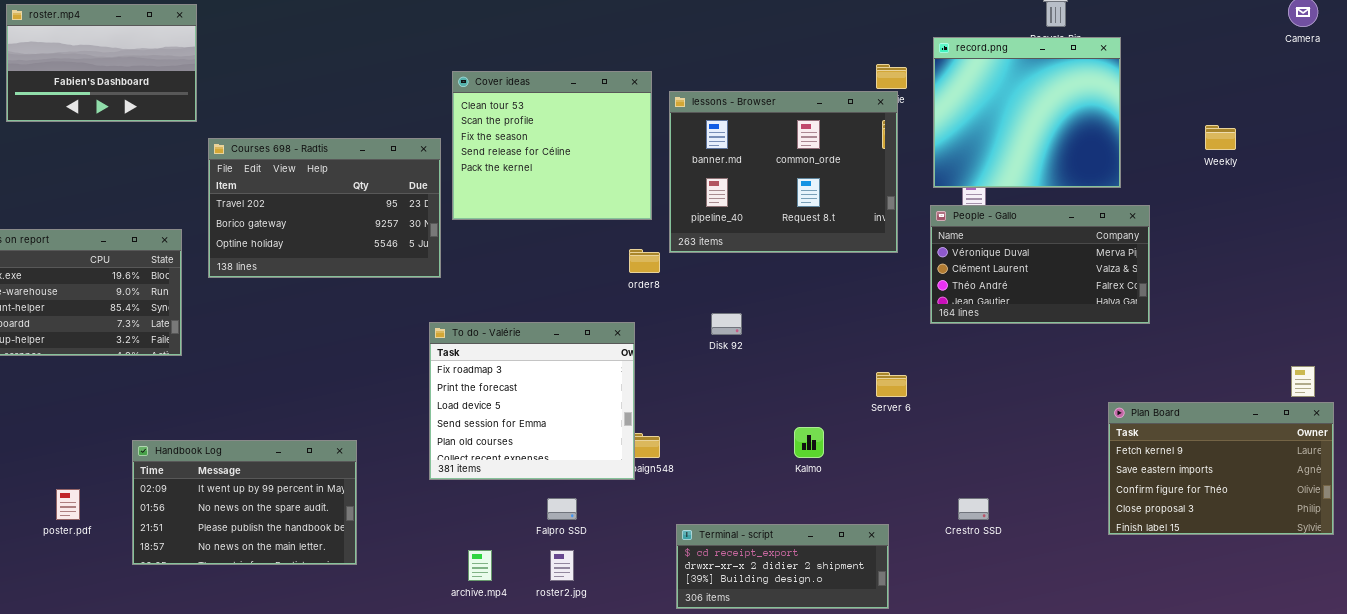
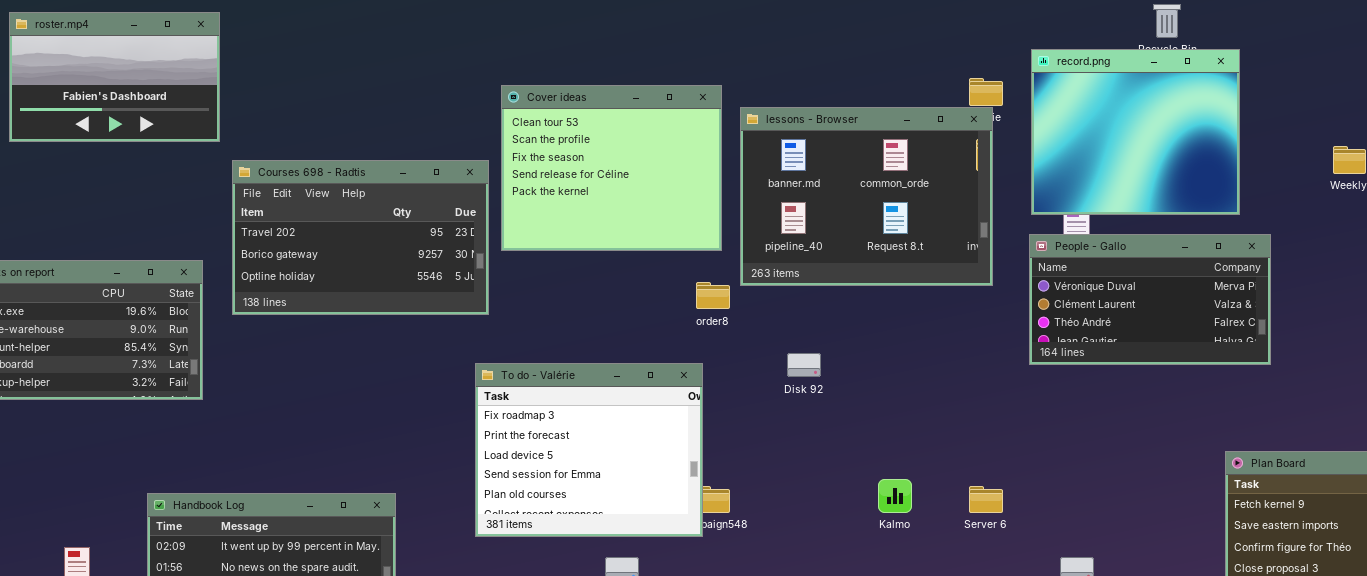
Server 6: [876,372,907,397] -> [969,486,1003,513], moved

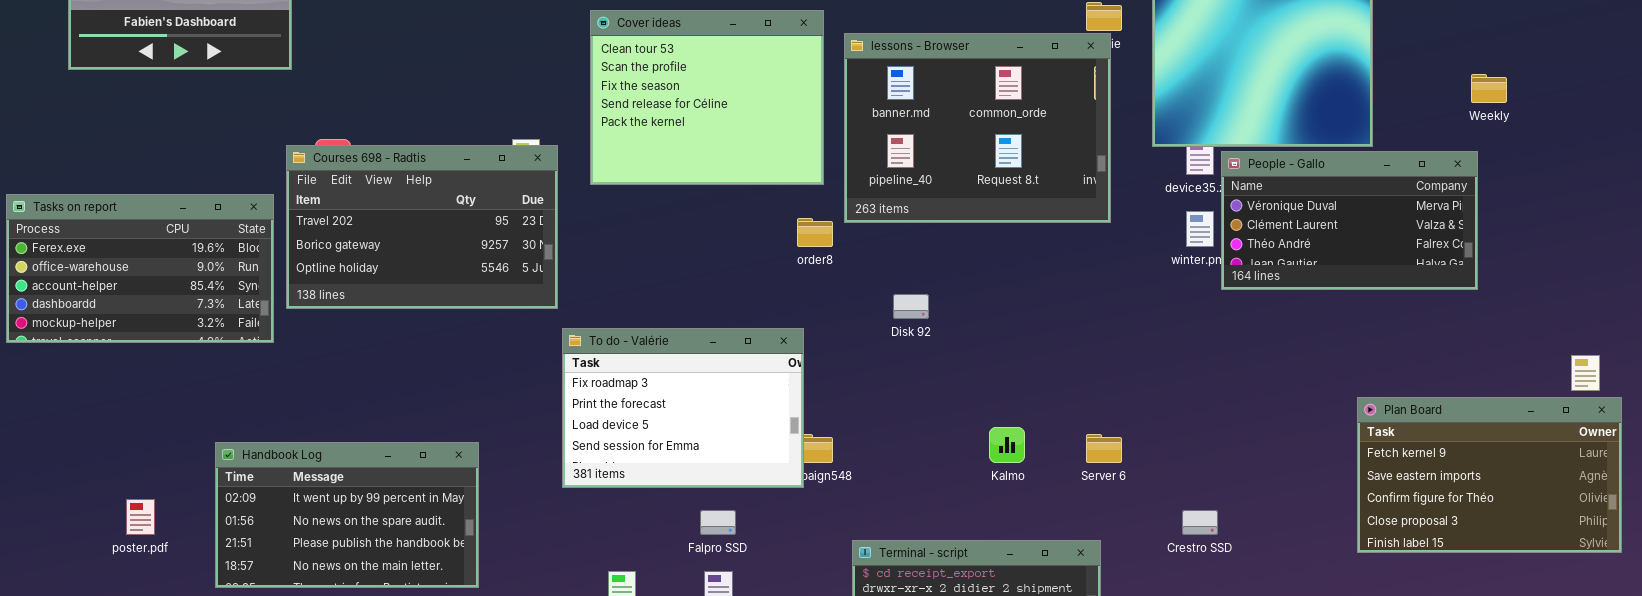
Courses 698 - Radtis: [232,160,489,315] -> [286,145,558,309], moved
People - Gallo: [1029,234,1271,365] -> [1221,151,1478,290], moved
To do - Valérie: [475,363,703,537] -> [562,328,804,488], resized

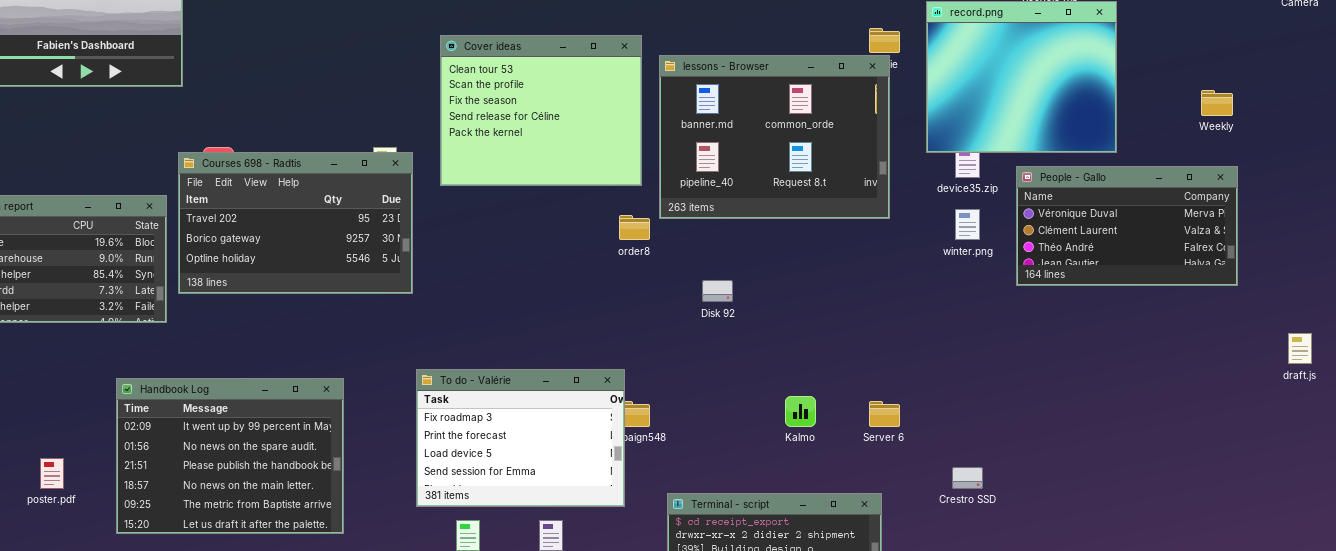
People - Gallo: [1221,151,1478,290] -> [1016,166,1238,286], moved
To do - Valérie: [562,328,804,488] -> [416,369,625,507], moved
Plan Board: [1357,397,1622,553] -> none, closed
Handbook Log: [215,442,479,588] -> [116,378,344,534], resized

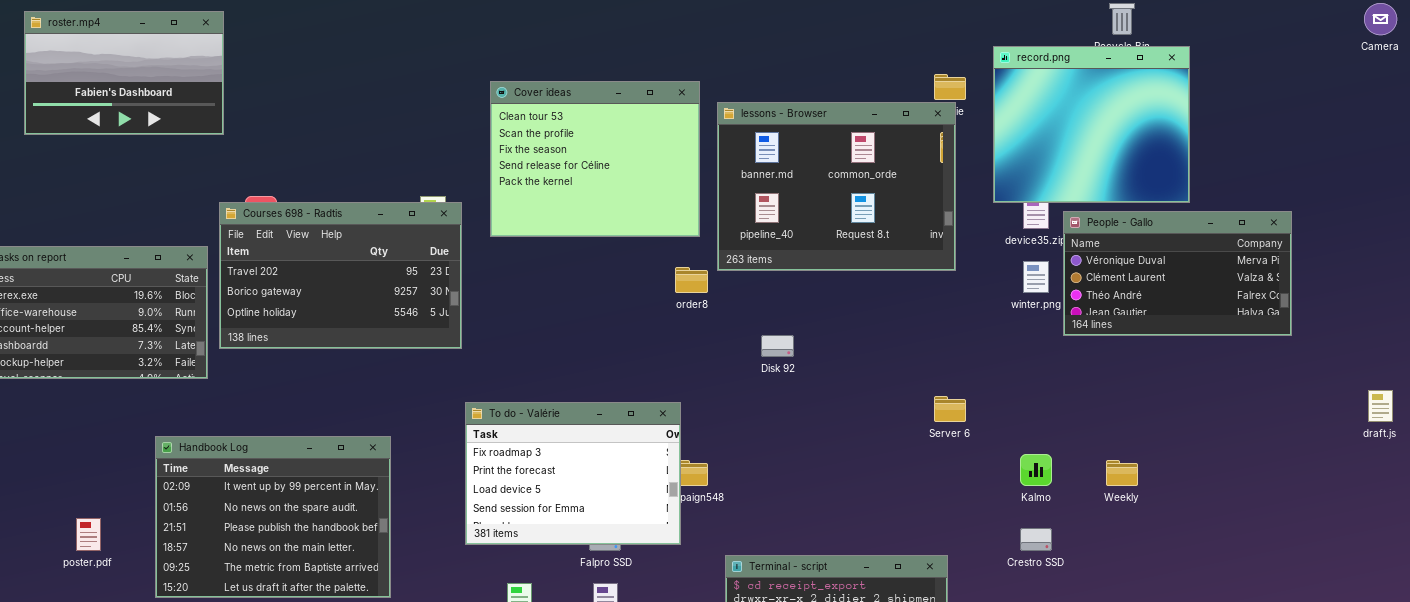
Weekly: [1201,90,1233,116] -> [1106,460,1138,486], moved
People - Gallo: [1016,166,1238,286] -> [1063,211,1292,336], moved
To do - Valérie: [416,369,625,507] -> [465,402,681,545], moved
Kalmo: [785,396,816,427] -> [1020,454,1052,486], moved
Server 6: [869,401,900,427] -> [934,396,966,422], moved

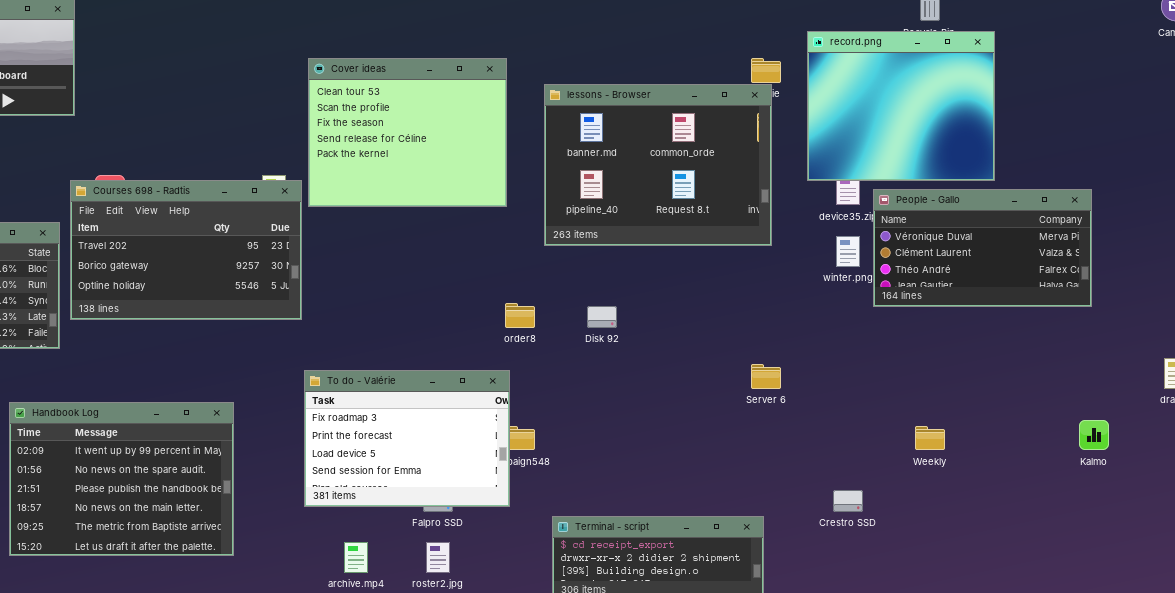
Cover ideas: [490,81,700,237] -> [308,58,507,207], moved
order8: [675,267,708,293] -> [505,303,535,328], moved
Kalmo: [1020,454,1052,486] -> [1079,420,1109,450], moved

